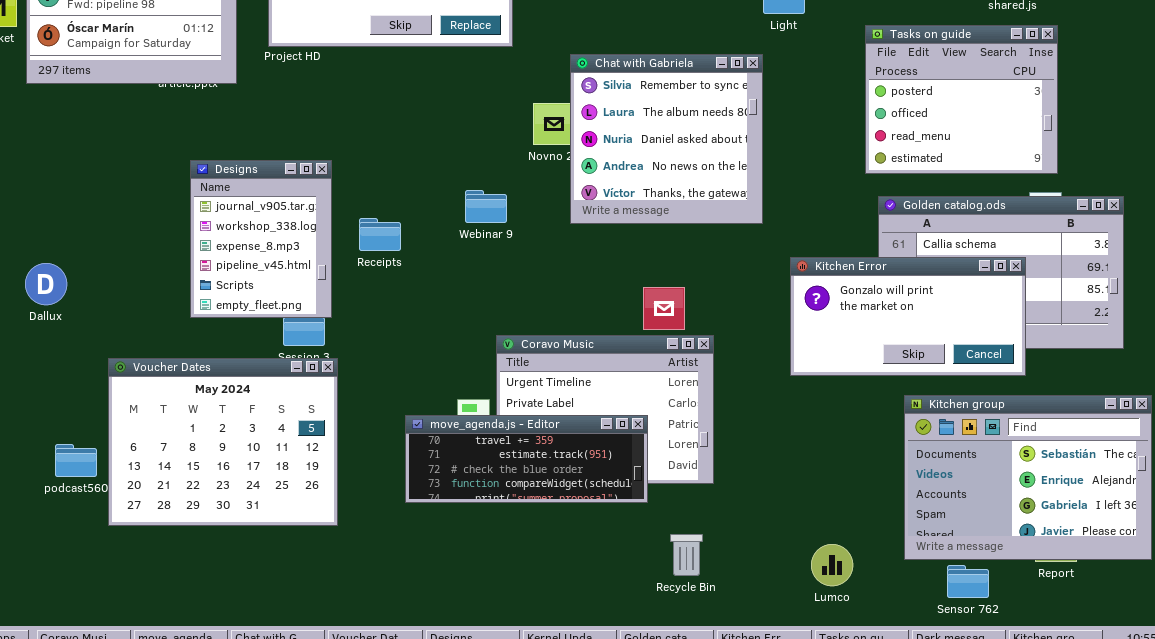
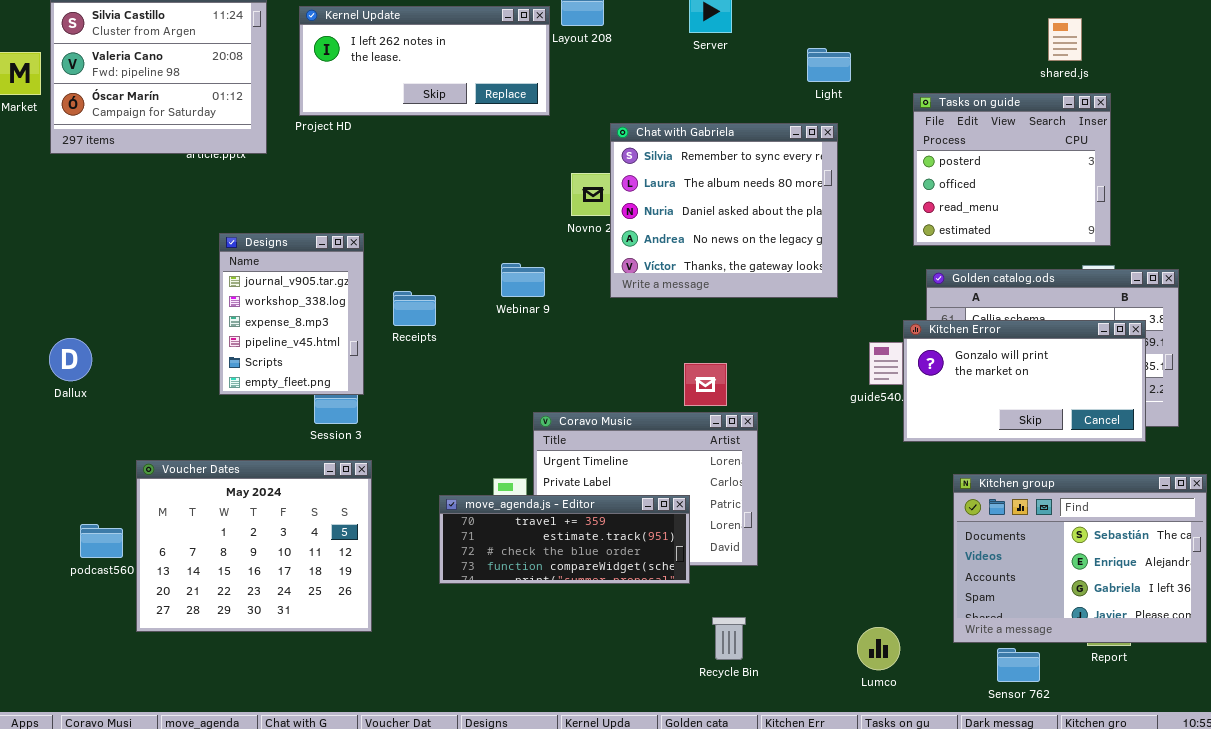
Chat with Gabriela: [570,54,763,224] -> [610,123,838,298], resized
Kitchen Error: [790,257,1026,376] -> [903,320,1146,442], moved
Voucher Dates: [108,358,338,526] -> [136,460,372,632], moved

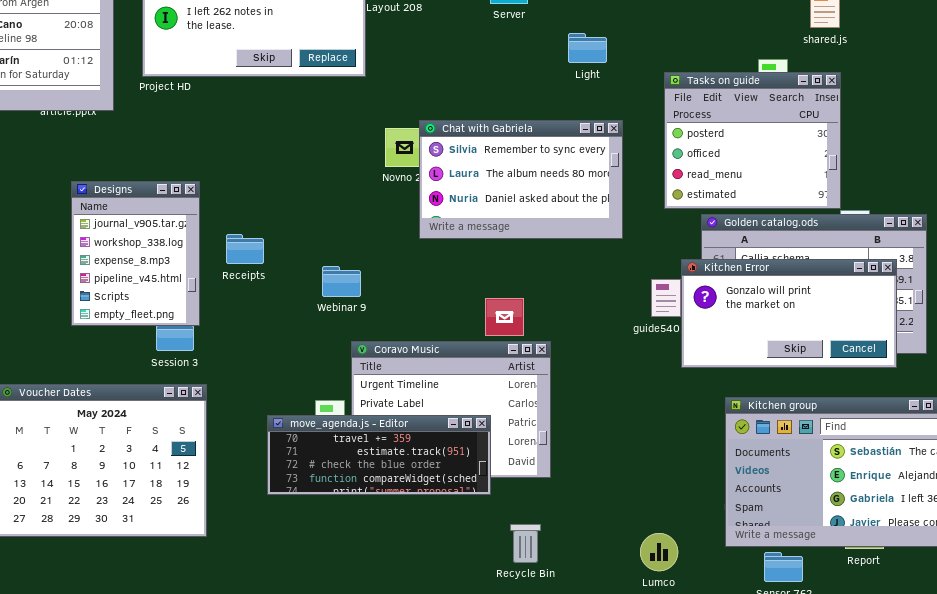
Light: [807,48,851,82] -> [568,33,607,63], moved
Tasks on guide: [913,93,1111,246] -> [664,72,841,209], moved
Chat with Gabriela: [610,123,838,298] -> [419,120,623,239], resized
Webinar 9: [501,263,545,297] -> [322,266,361,297], moved

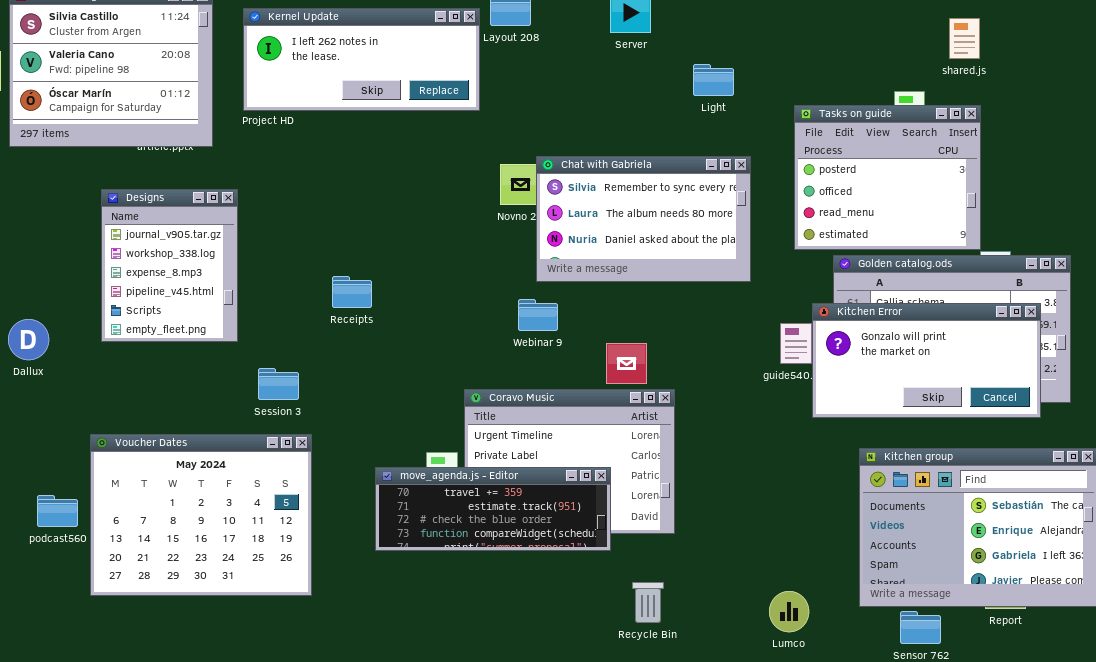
Designs: [71,181,200,326] -> [101,189,238,342], moved
Webinar 9: [322,266,361,297] -> [518,299,558,331], moved

